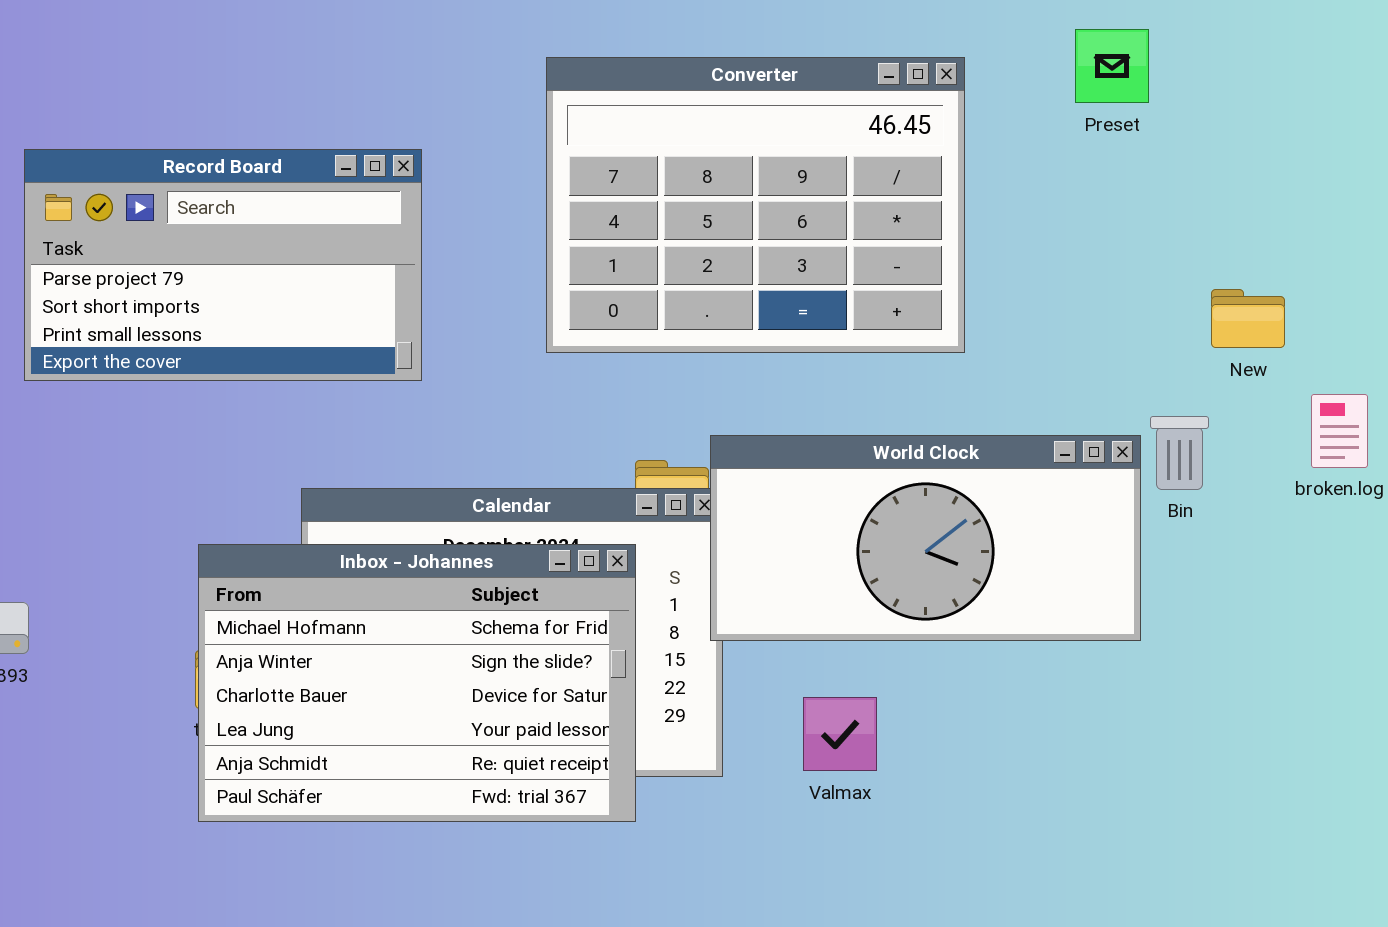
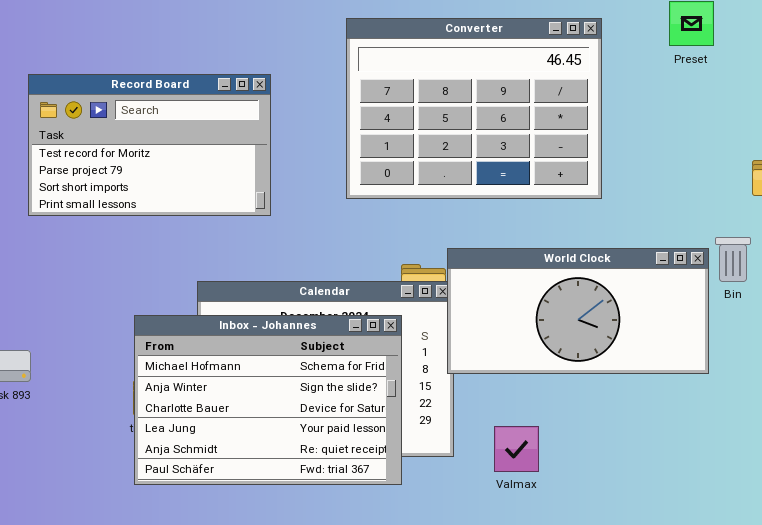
Record Board: [24,149,422,381] -> [28,74,271,216], scrolled up 1 row
Valmax: [803,697,877,771] -> [494,426,539,472], moved

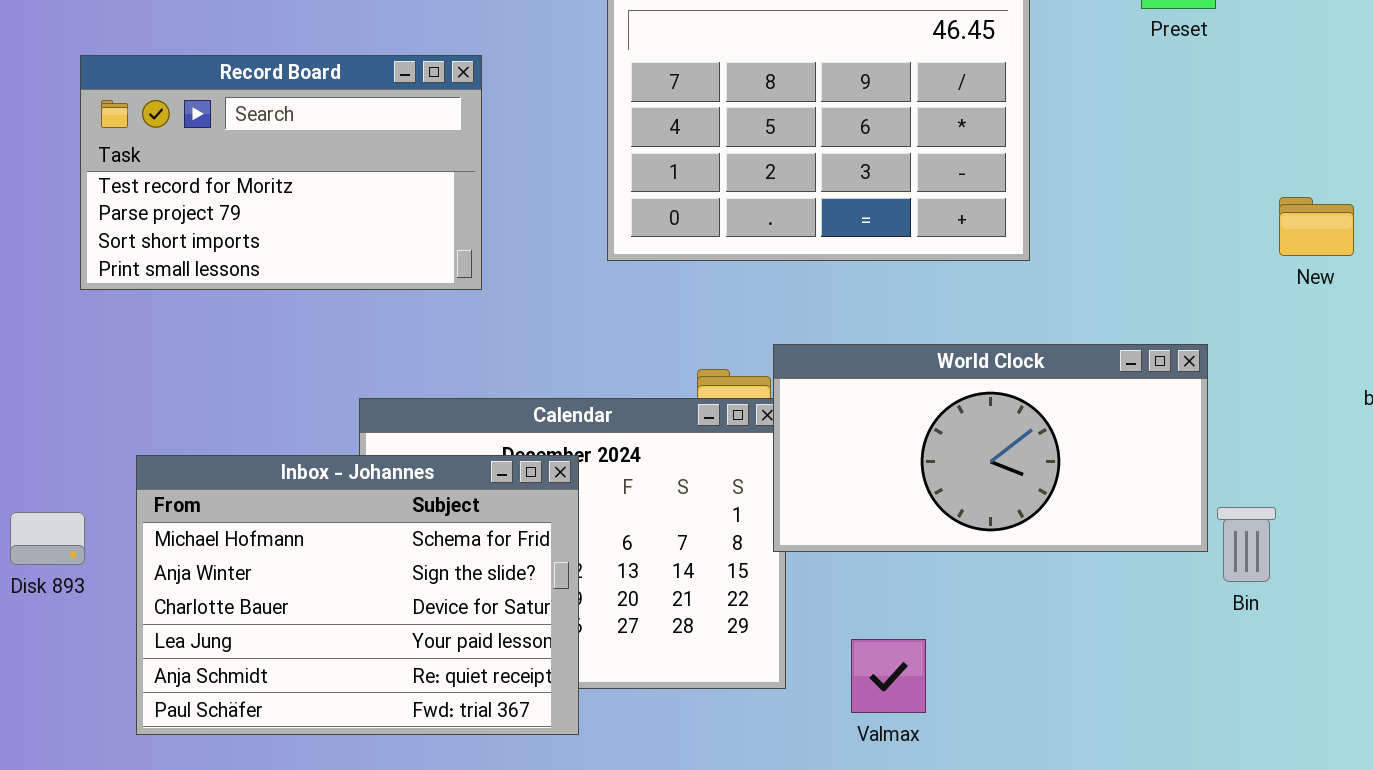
Bin: [715,237,751,282] -> [1217,507,1276,582], moved
Inbox - Johannes: [134,315,402,485] -> [136,455,579,735], moved

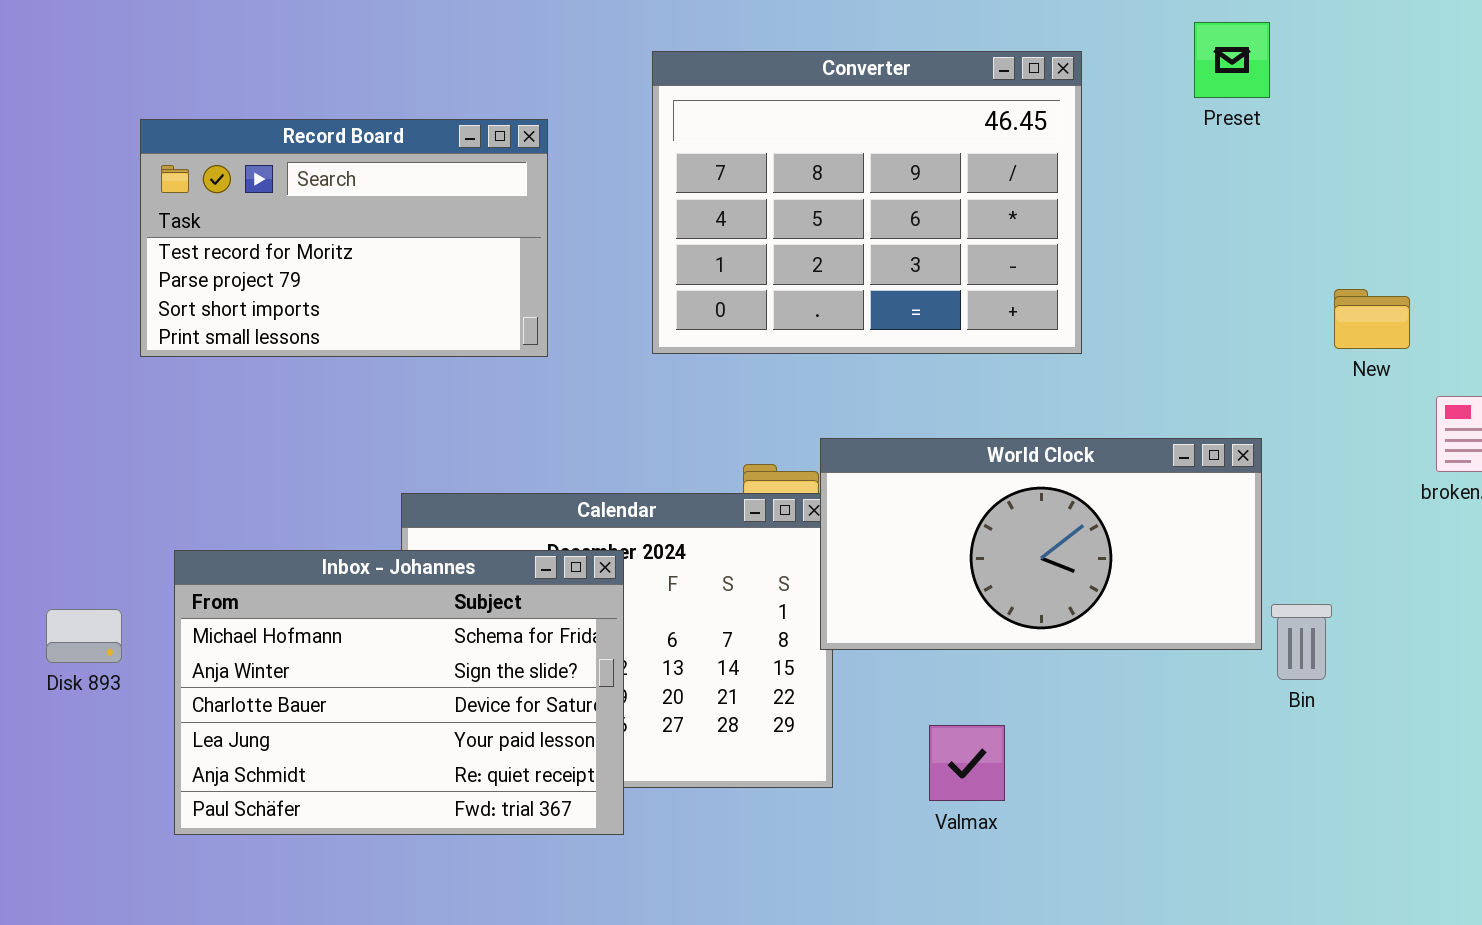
Record Board: [80,55,482,290] -> [140,119,548,357], moved
Valmax: [851,639,926,713] -> [929,725,1005,801], moved

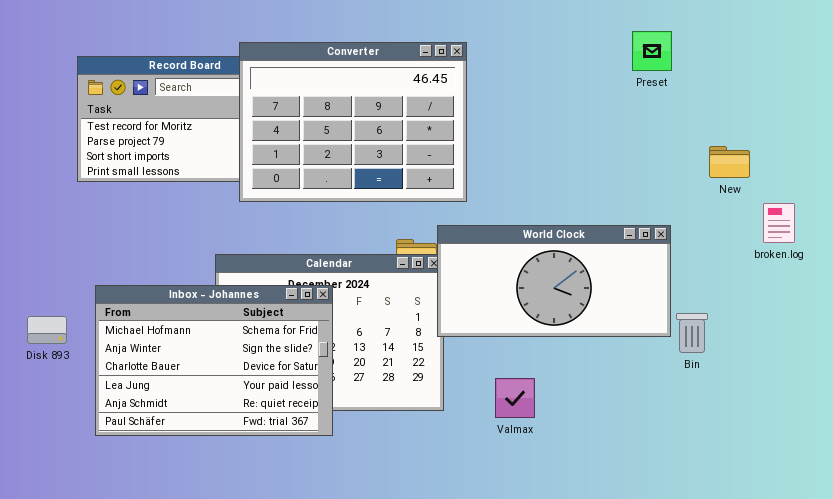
Preset: [1194,22,1270,98] -> [632,31,672,71], moved
Converter: [652,51,1082,354] -> [239,42,467,202], moved

